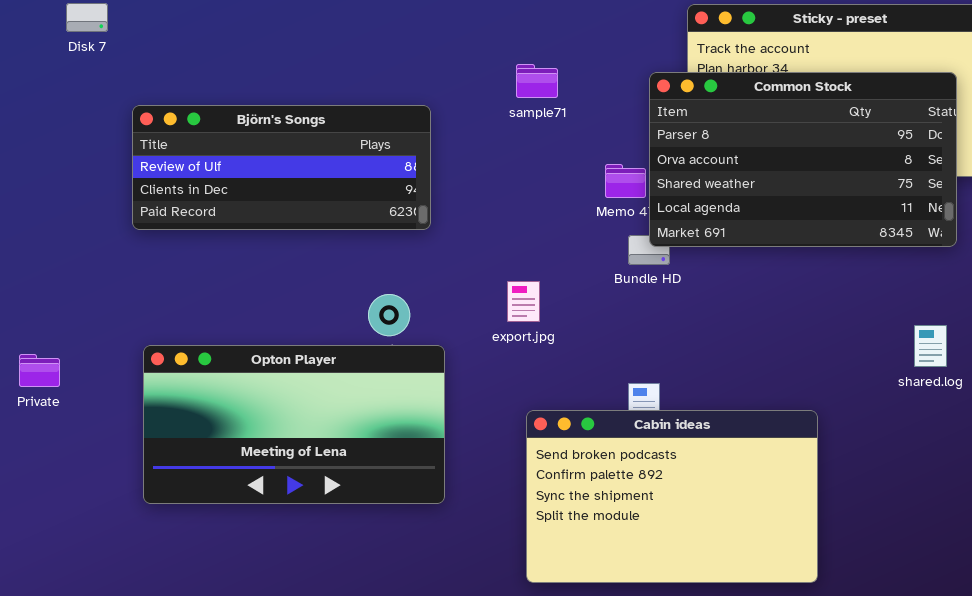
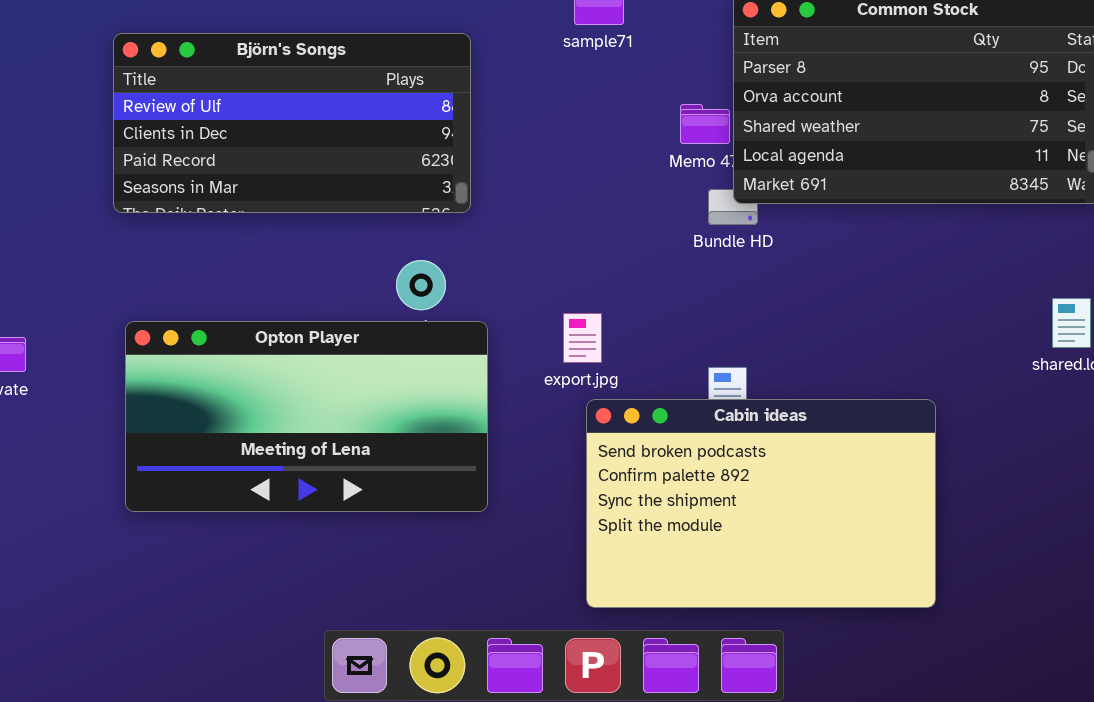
Björn's Songs: [132,105,431,230] -> [113,33,471,213], resized
export.jpg: [507,281,540,322] -> [563,313,602,363], moved

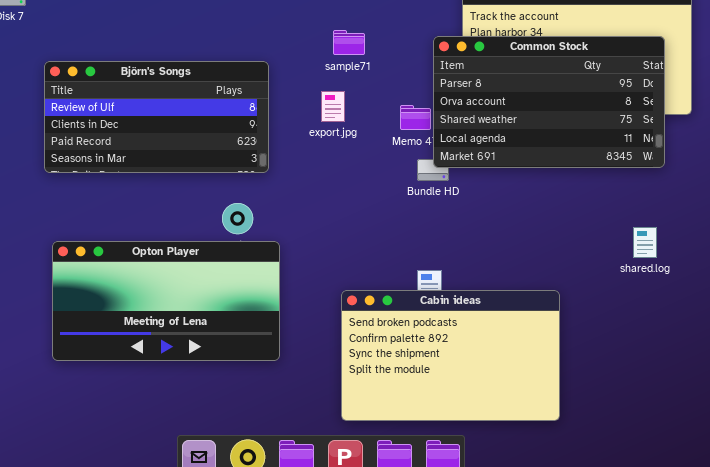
export.jpg: [563,313,602,363] -> [321,91,345,122], moved

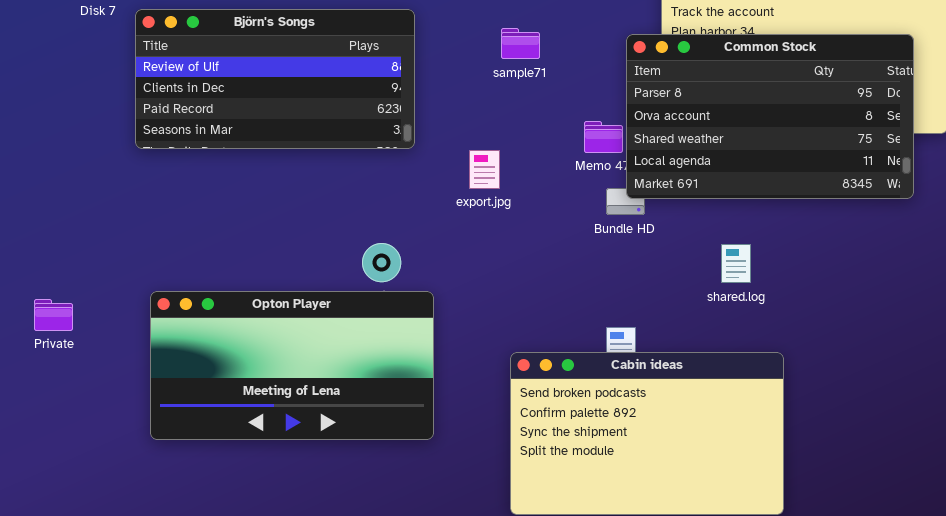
Björn's Songs: [44,61,269,173] -> [135,9,415,149], moved
export.jpg: [321,91,345,122] -> [469,150,500,189], moved
shared.log: [633,227,657,258] -> [721,244,751,283], moved

